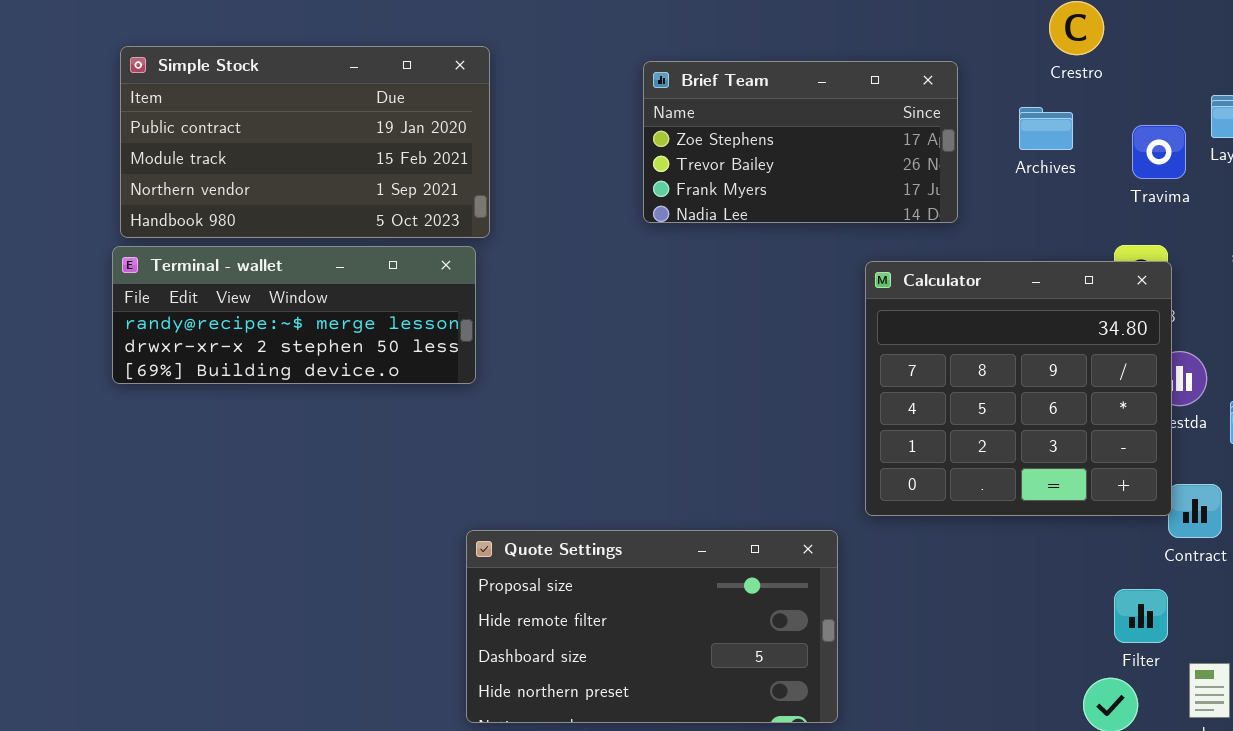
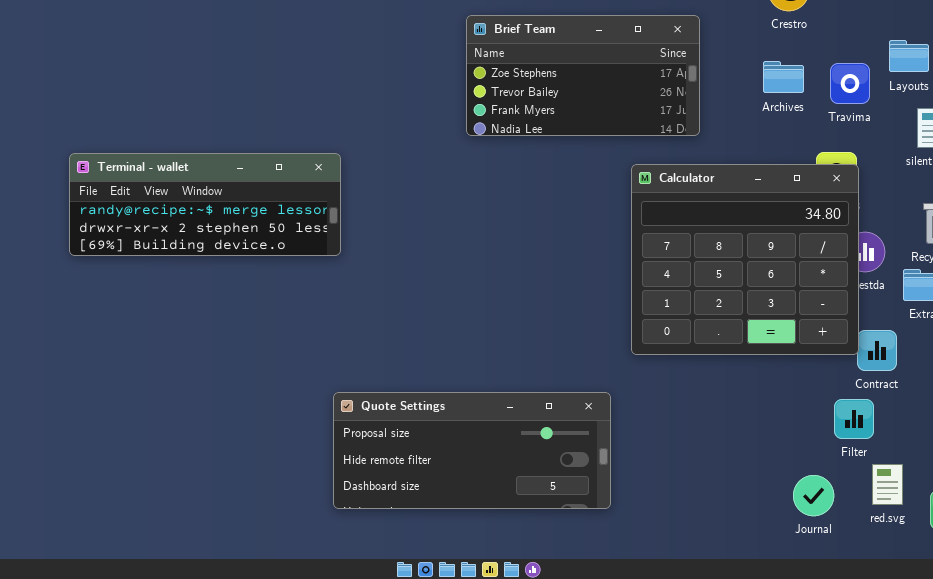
Simple Stock: [120,46,490,238] -> none, closed
Archives: [1019,107,1073,150] -> [763,61,804,93], moved
Quote Settings: [466,530,838,723] -> [333,392,611,509], resized
Filter: [1114,589,1168,643] -> [834,399,874,439], moved

